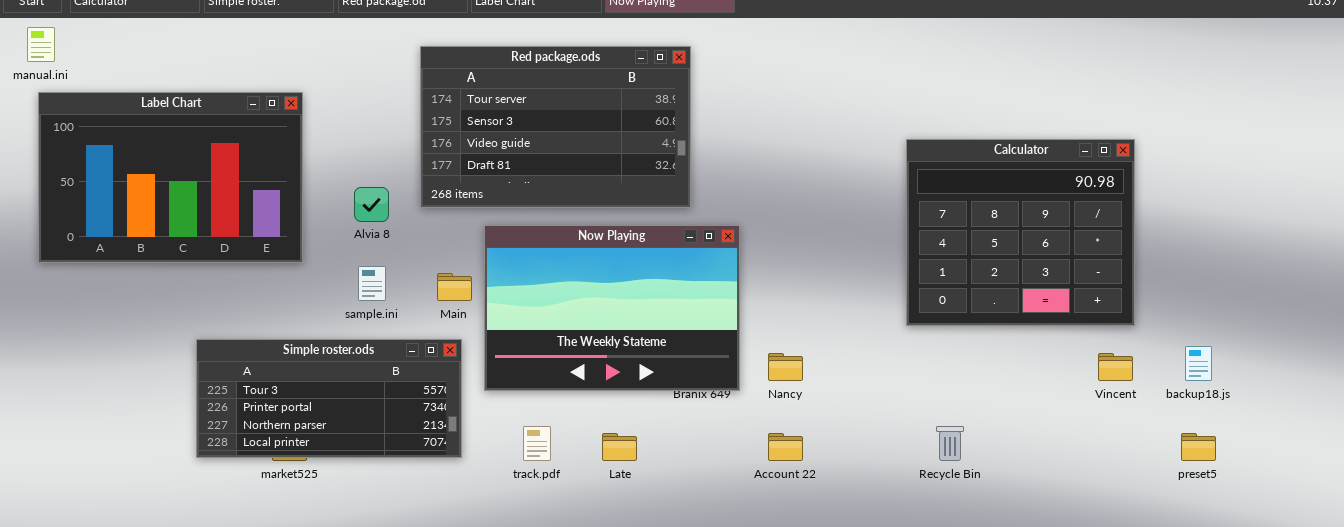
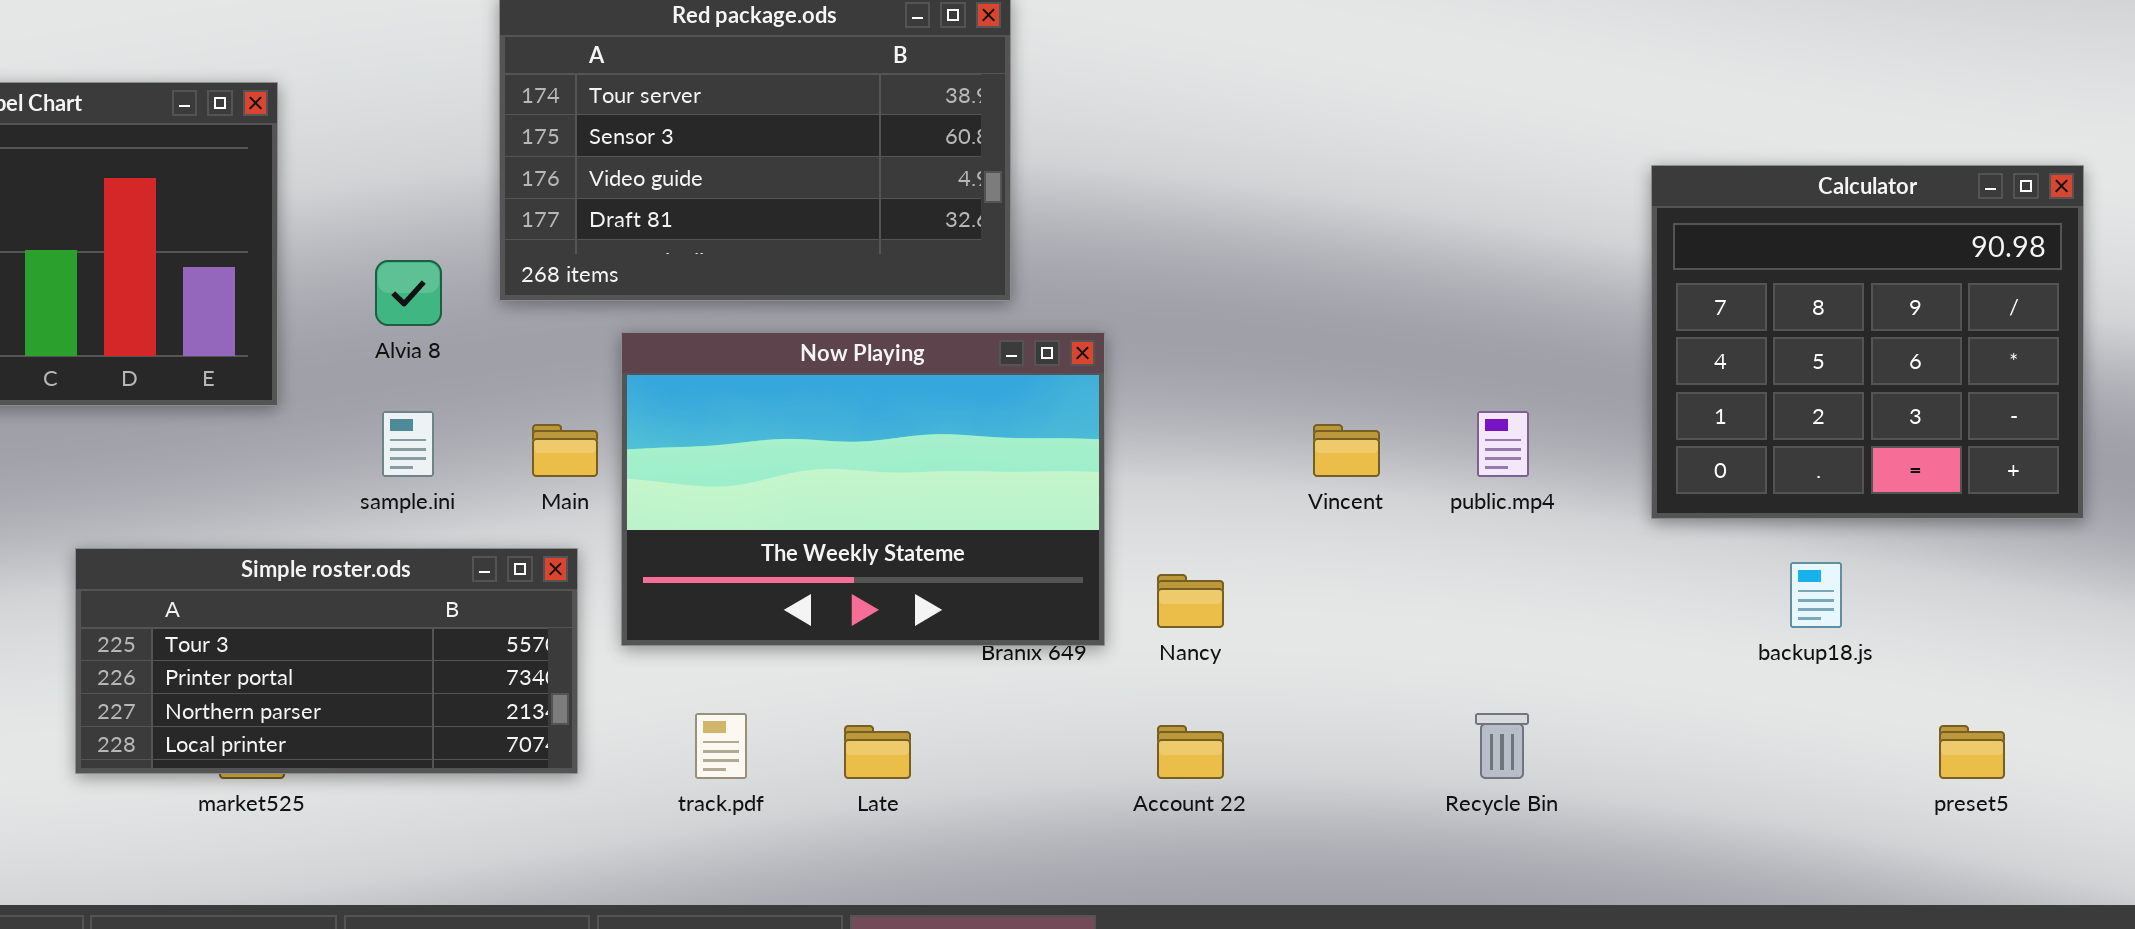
Calculator: [906,139,1135,326] -> [1651,165,2084,519], moved
backup18.js: [1185,346,1212,381] -> [1790,562,1842,628], moved
Vincent: [1098,353,1133,381] -> [1313,424,1380,477], moved

